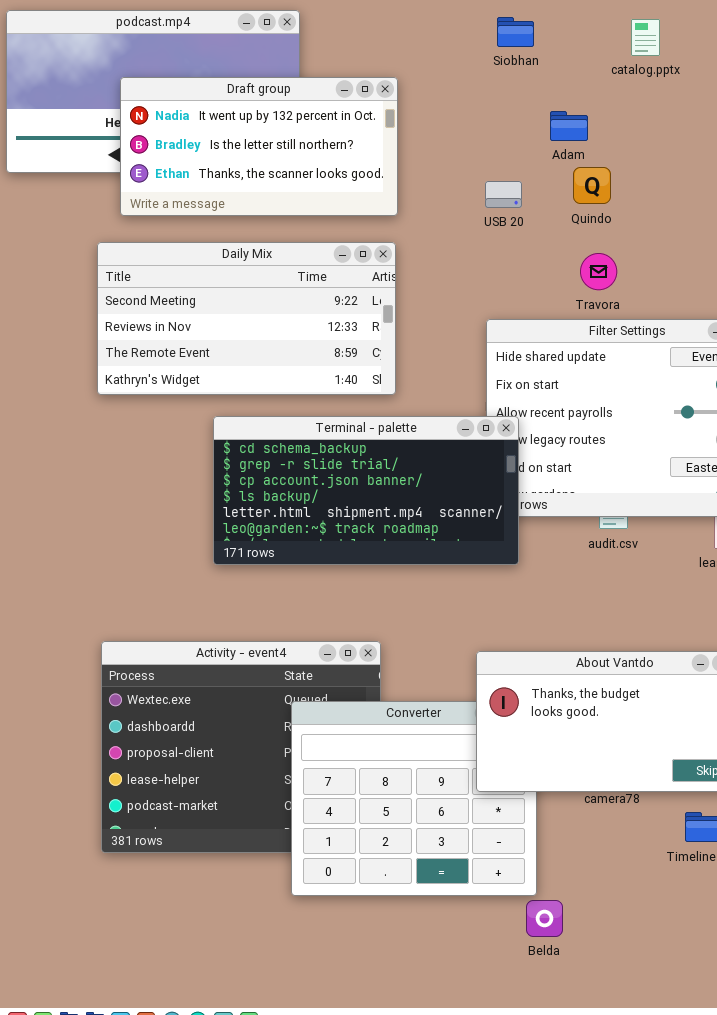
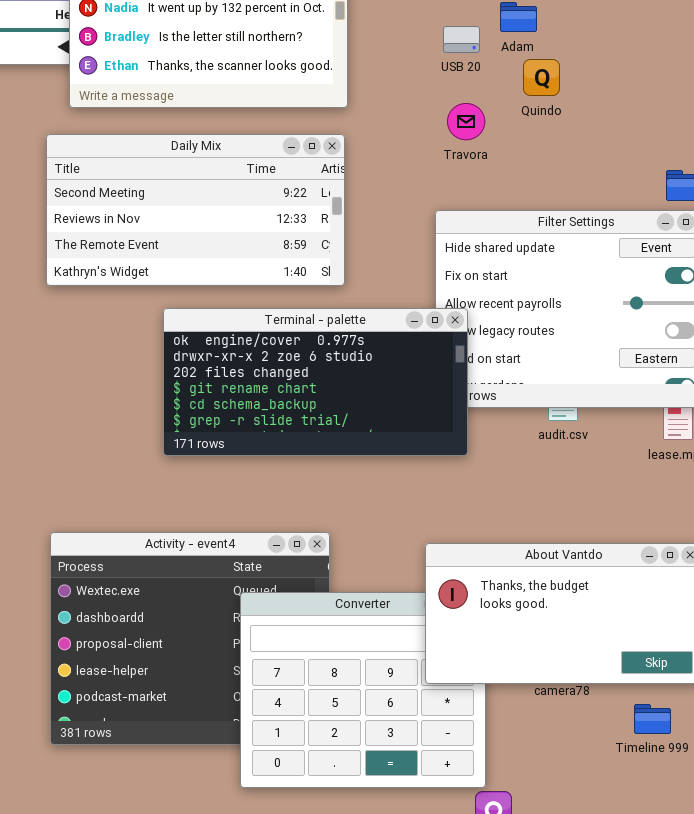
USB 20: [485,181,522,208] -> [443,26,480,53], moved
Travora: [580,253,617,290] -> [447,103,485,140], moved
Terminal - palette: [213,416,519,565] -> [163,308,468,456], scrolled up 4 rows

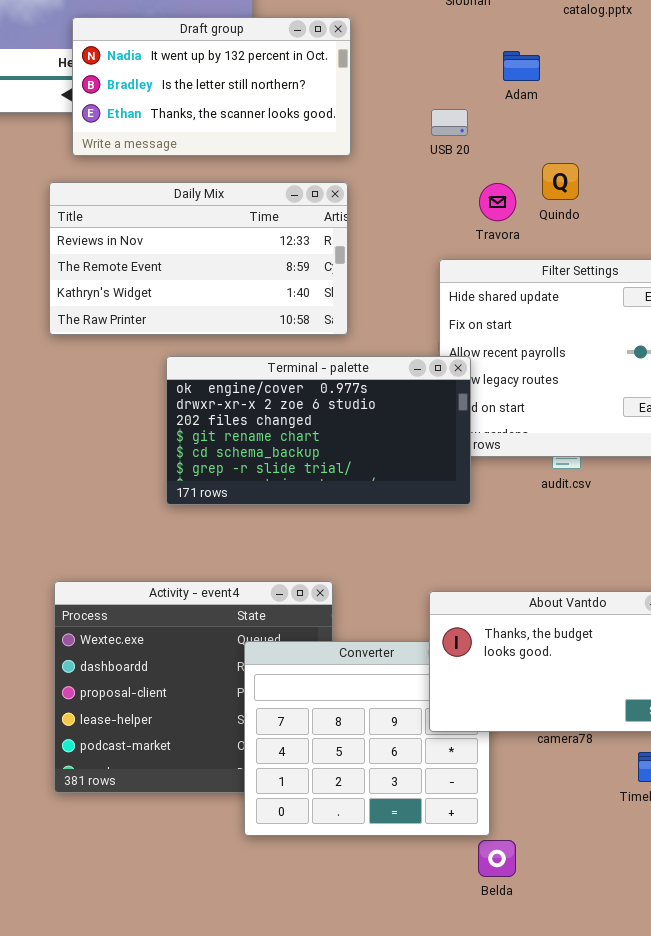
USB 20: [443,26,480,53] -> [431,109,468,136], moved
Quindo: [523,59,560,96] -> [542,163,579,200], moved
Travora: [447,103,485,140] -> [479,183,516,221], moved
Daily Mix: [46,134,345,286] -> [49,182,348,335], scrolled down 1 row

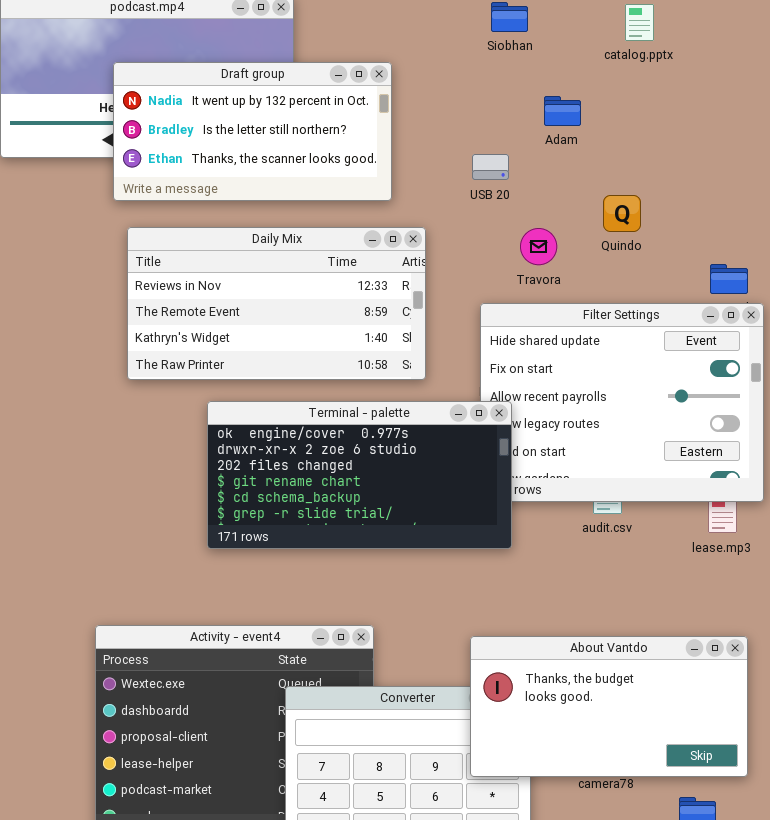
Quindo: [542,163,579,200] -> [603,195,641,232], moved
Daily Mix: [49,182,348,335] -> [127,227,426,380], moved

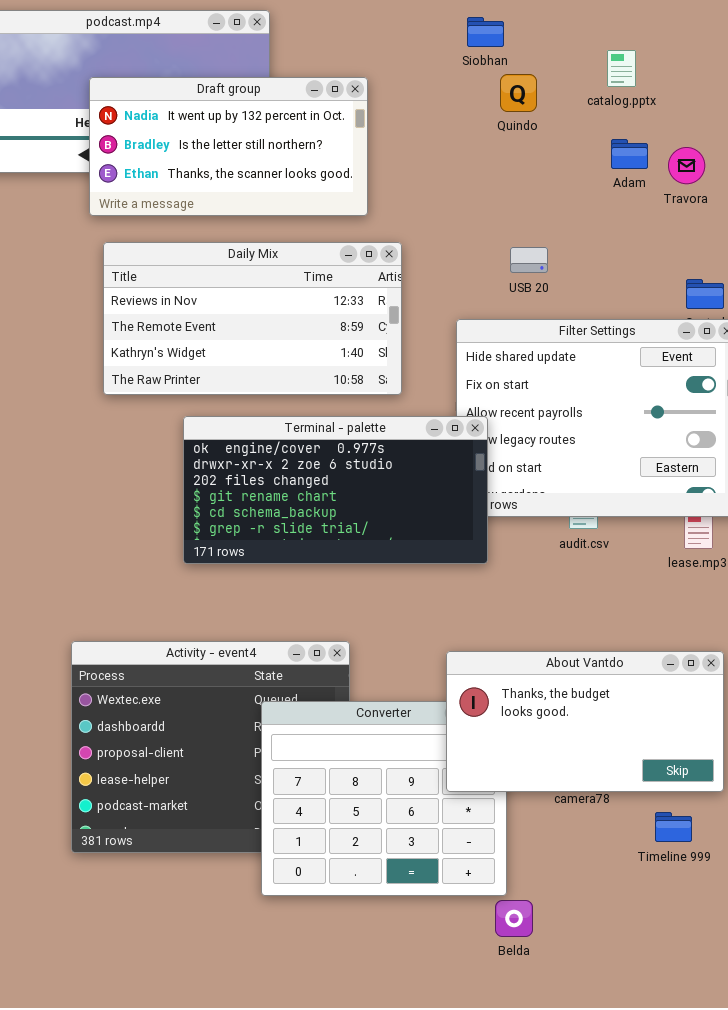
catalog.pptx: [625,4,654,41] -> [607,50,636,87], moved
Adam: [544,96,581,126] -> [611,139,648,169], moved
USB 20: [472,154,509,180] -> [510,247,548,273], moved
Quindo: [603,195,641,232] -> [500,74,537,112], moved
Travora: [520,228,557,265] -> [668,147,705,184], moved

